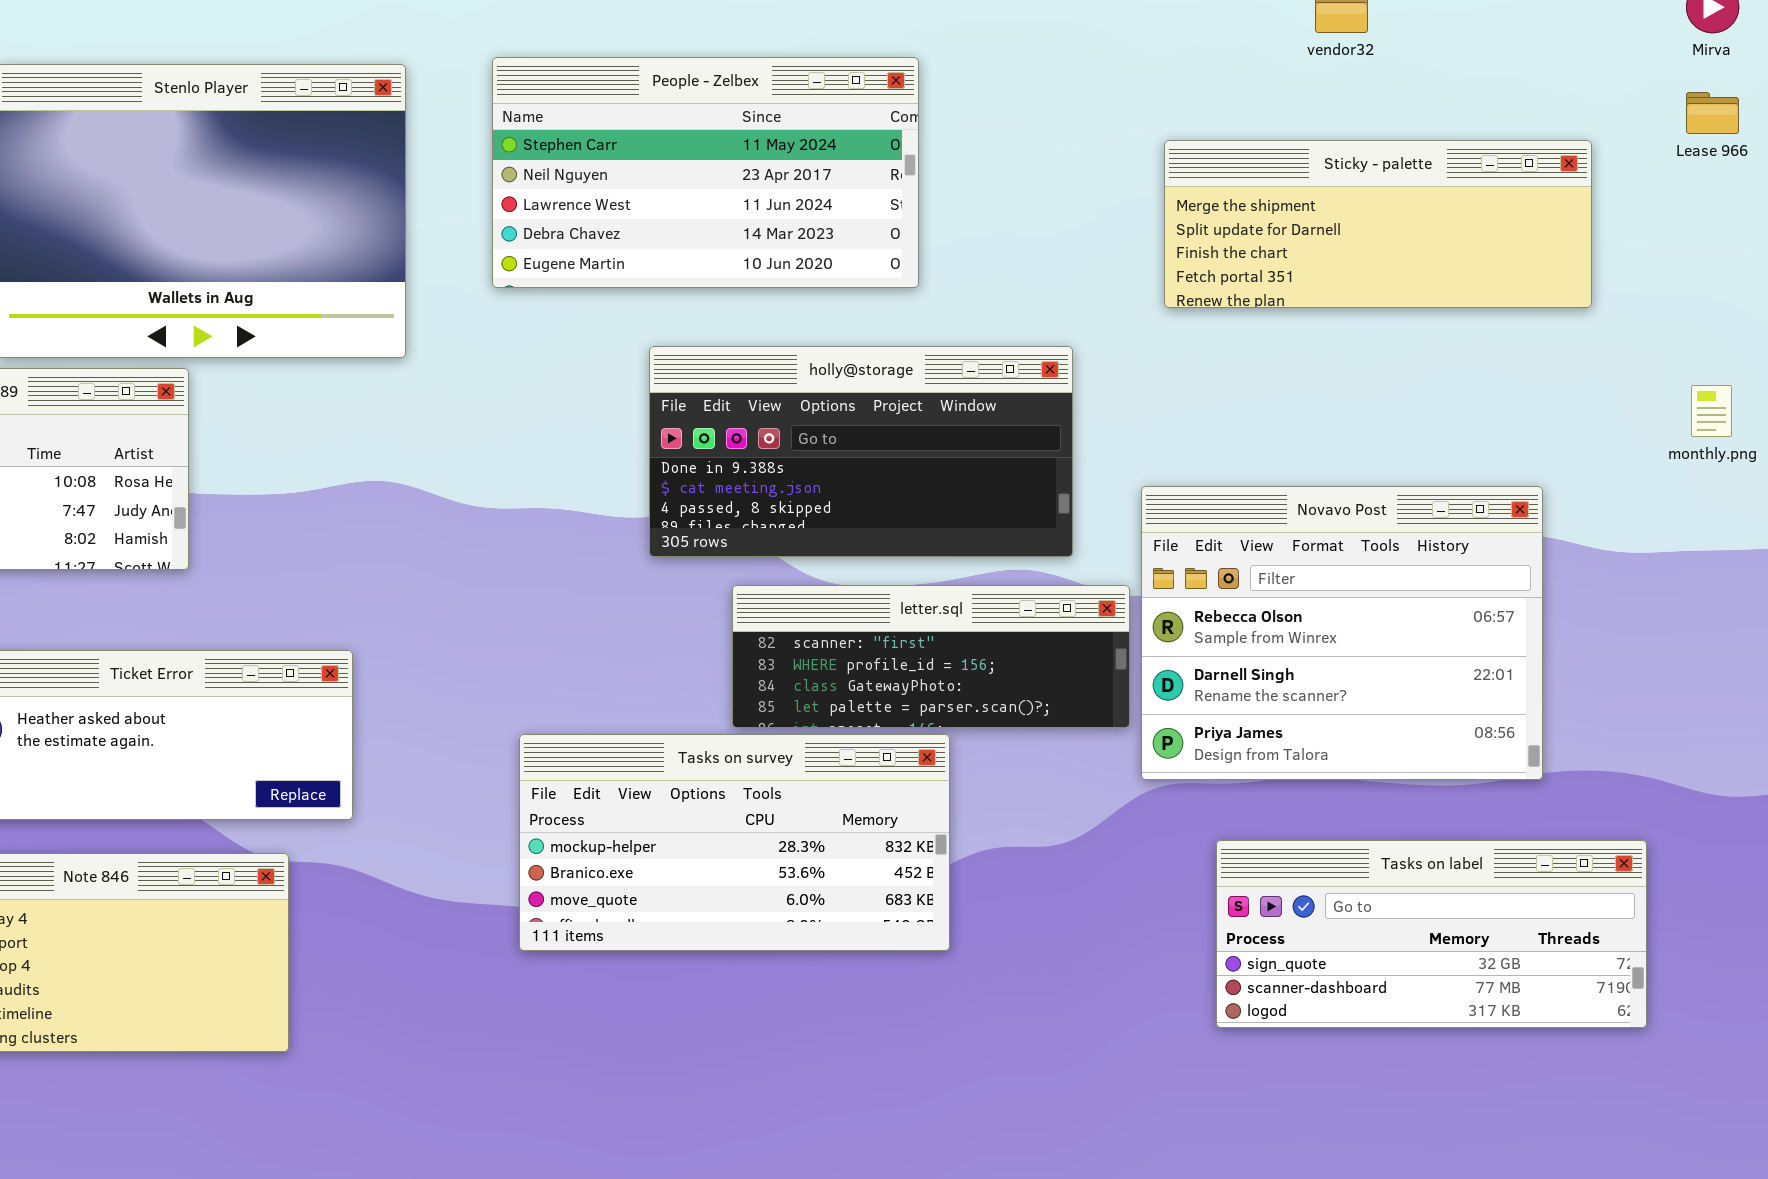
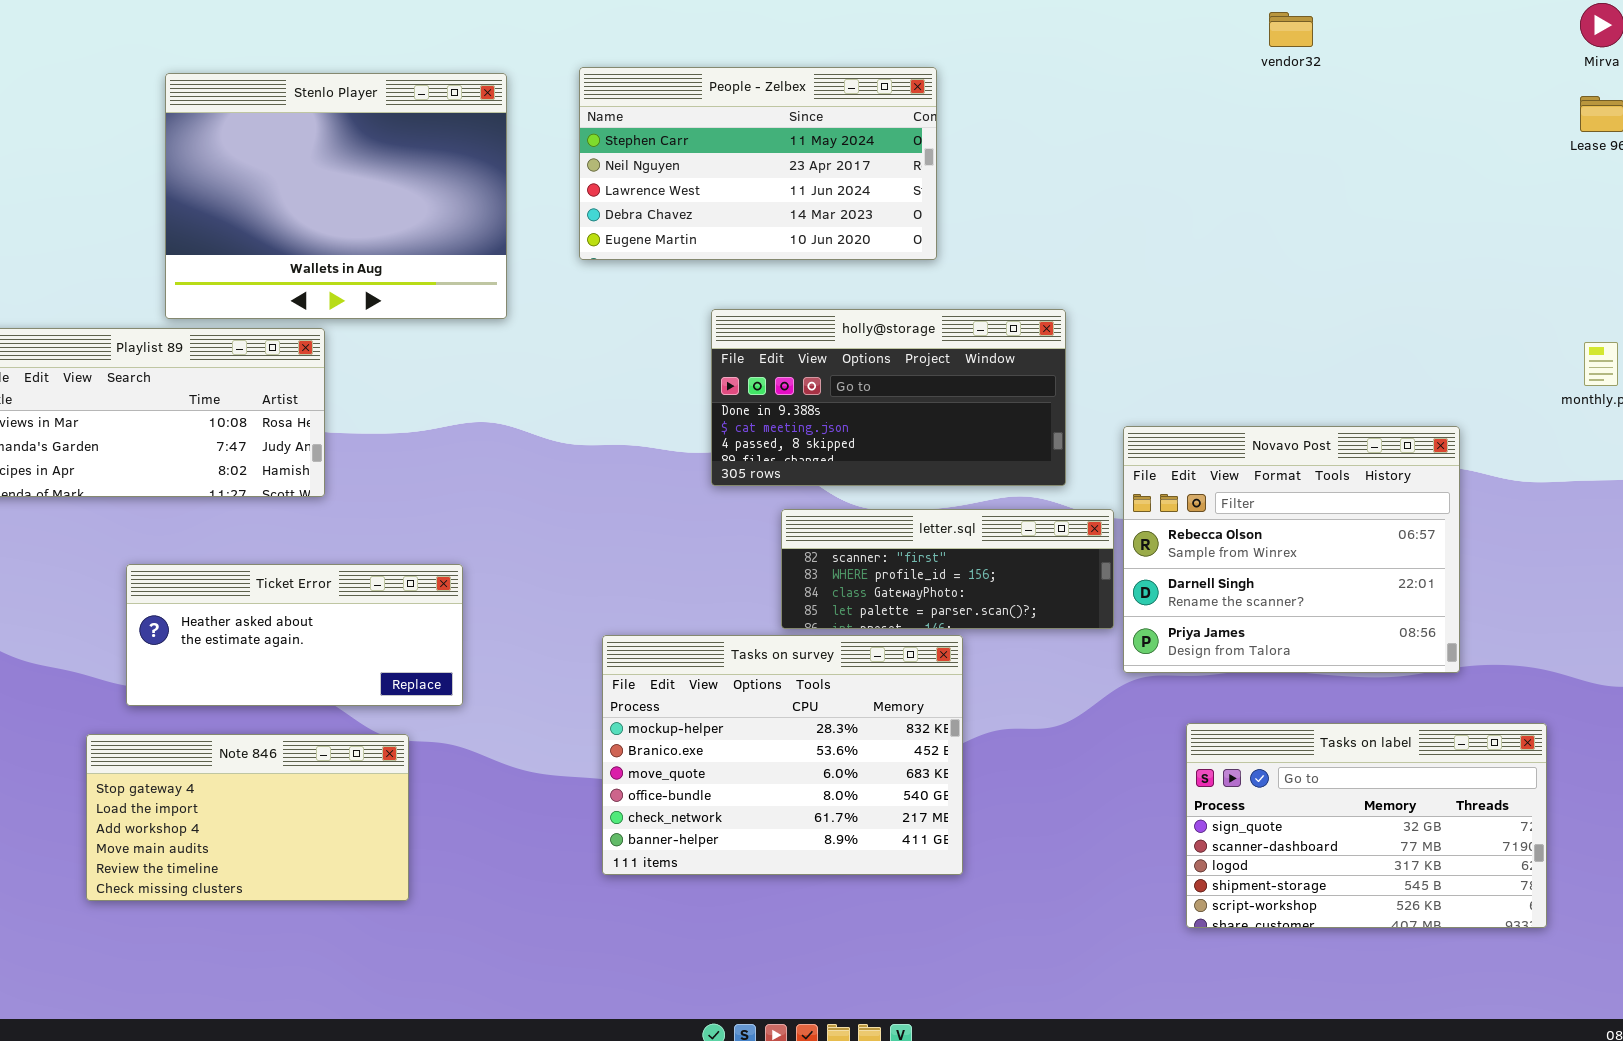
Sticky - palette: [1164,140,1592,308] -> none, closed
Tasks on survey: [519,734,950,951] -> [602,635,963,875], resized
Tasks on label: [1216,840,1647,1028] -> [1186,723,1547,928], resized

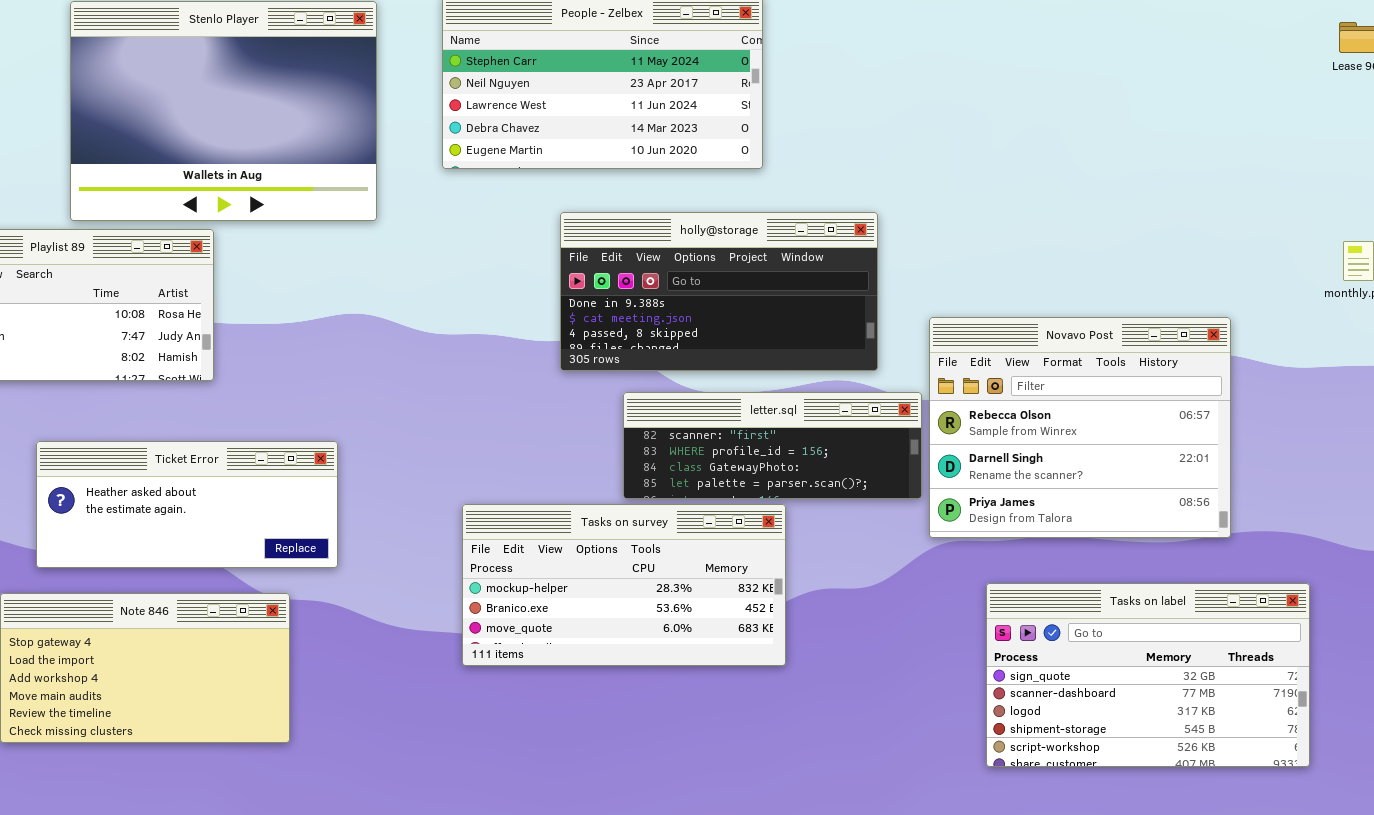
Tasks on survey: [602,635,963,875] -> [462,504,786,666], resized

